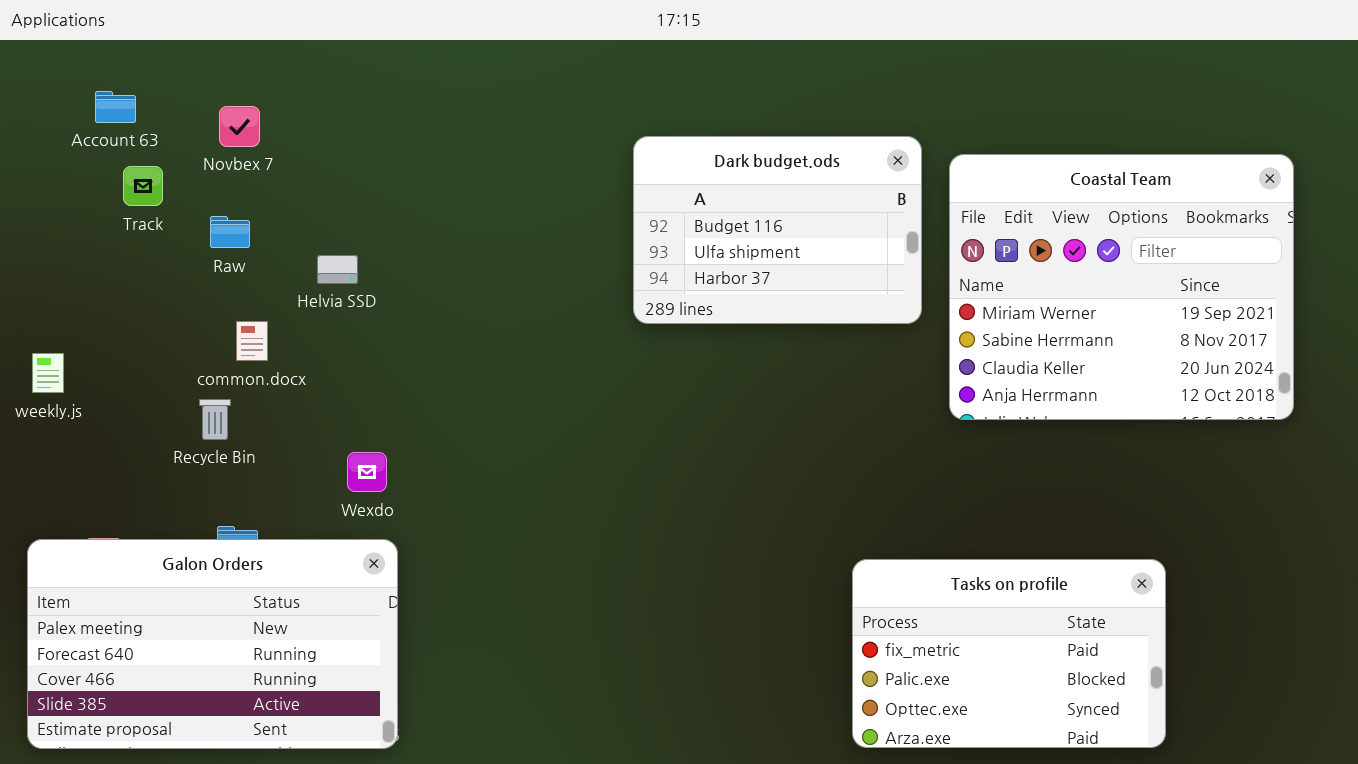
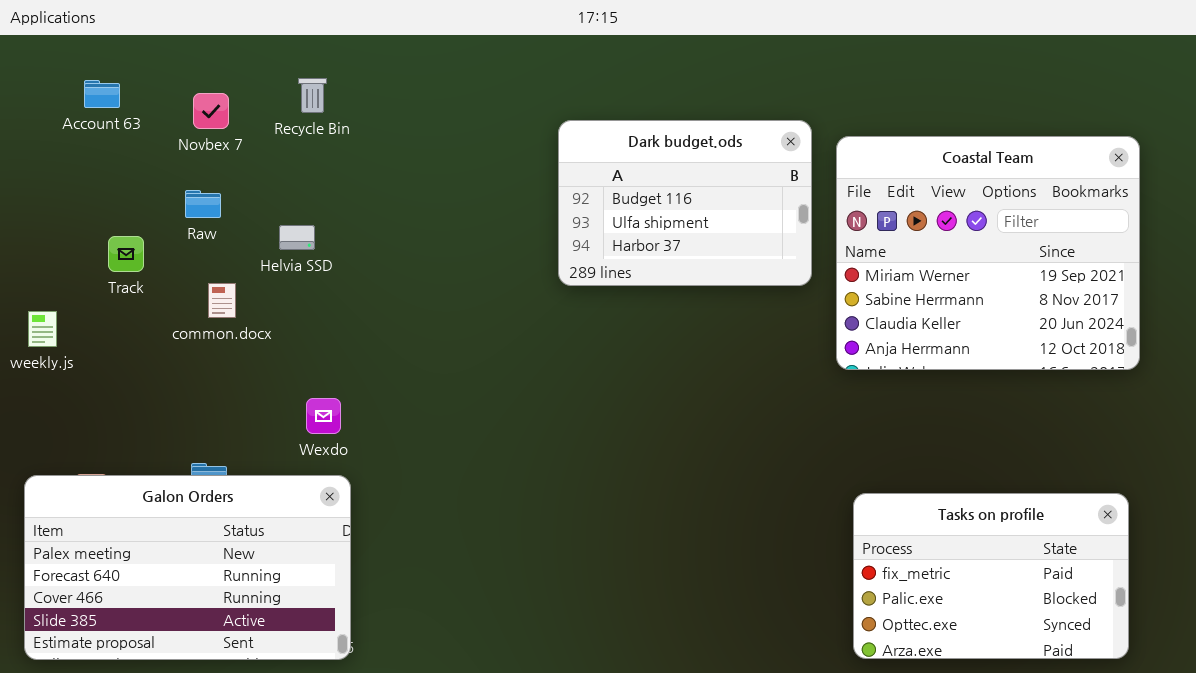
Track: [123,166,163,206] -> [108,236,144,272], moved
Recycle Bin: [199,399,231,440] -> [298,78,327,113], moved
Tasks on profile: [852,559,1166,748] -> [853,493,1129,659], moved

